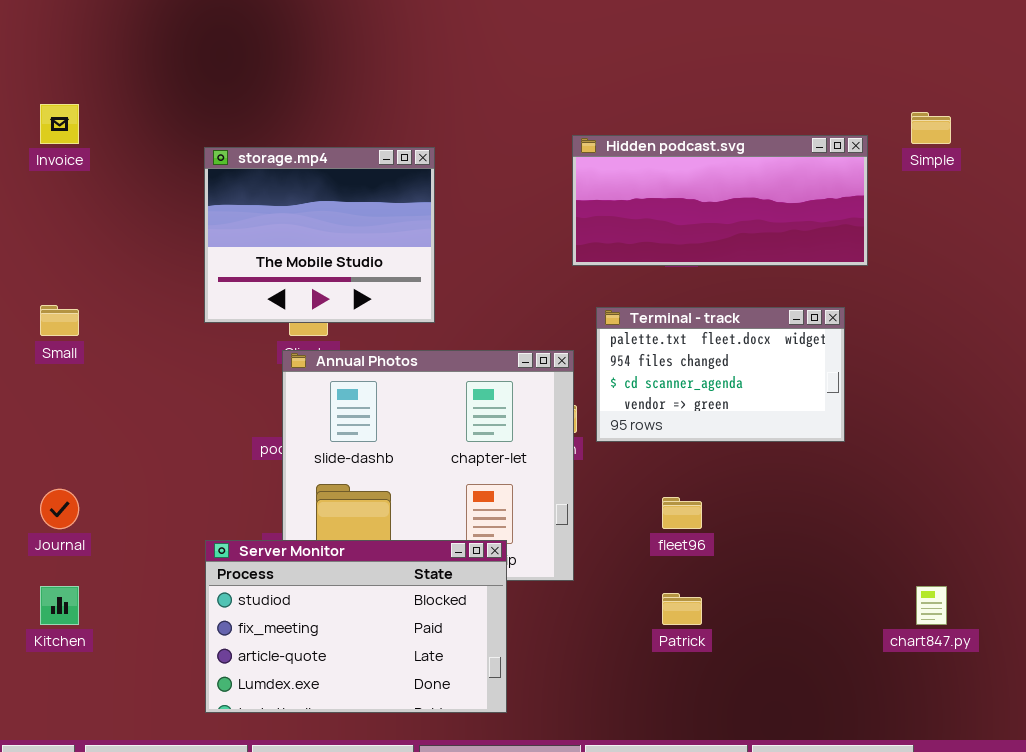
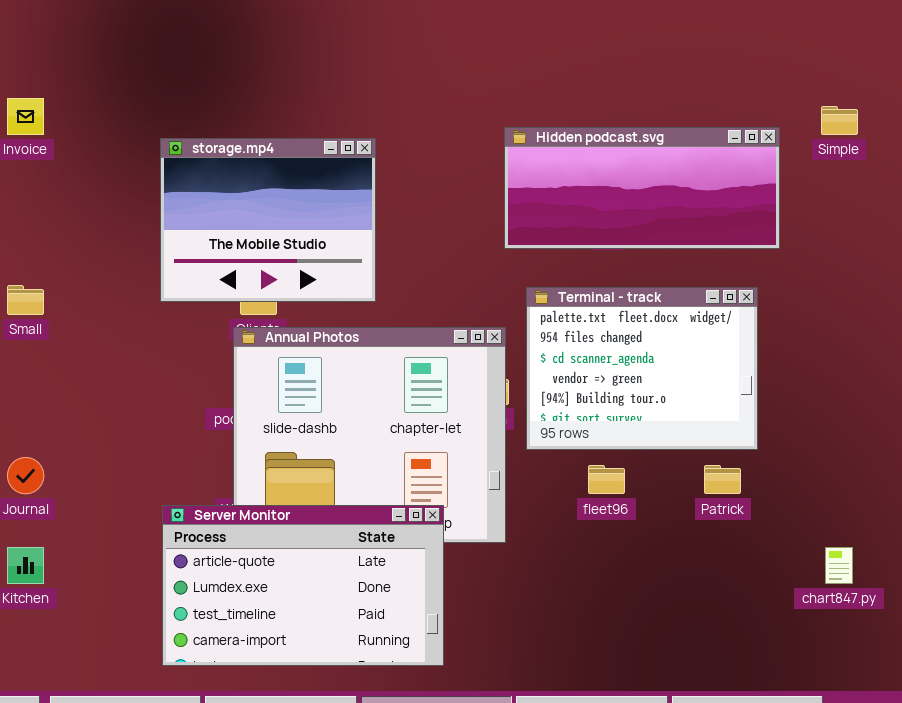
Terminal - track: [596,307,845,442] -> [526,287,758,450], resized
Server Monitor: [205,540,507,713] -> [162,505,444,666], scrolled down 2 rows
Patrick: [662,593,702,625] -> [704,465,741,494], moved

